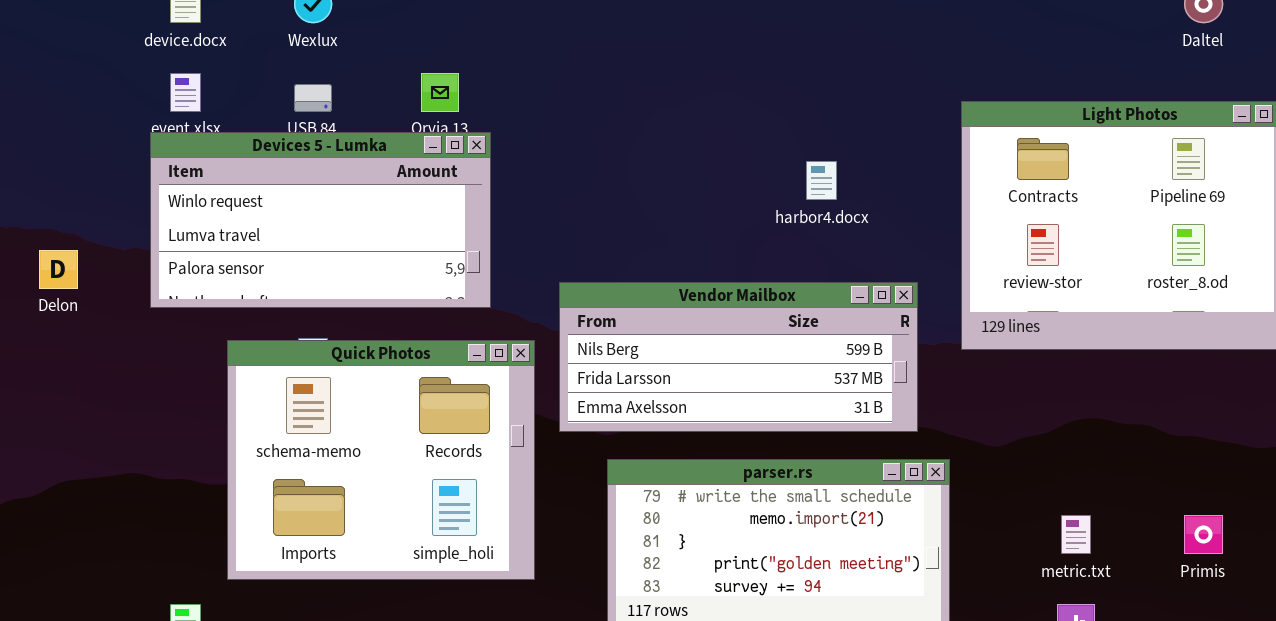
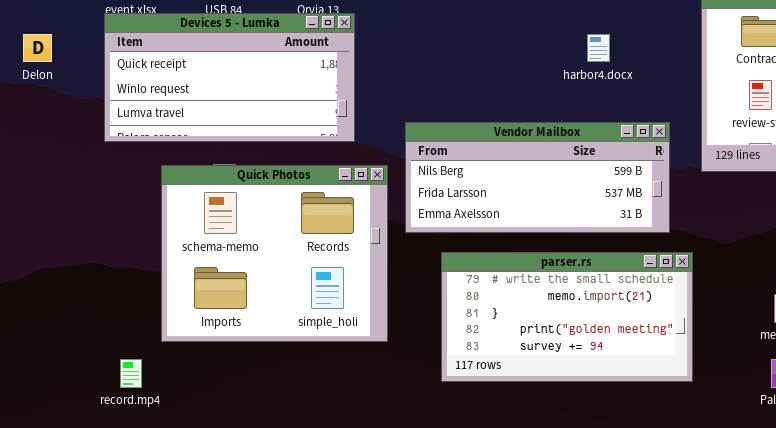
Devices 5 - Lumka: [150,132,491,308] -> [104,13,355,142], scrolled up 1 row
Delon: [39,250,78,289] -> [23,34,52,62], moved

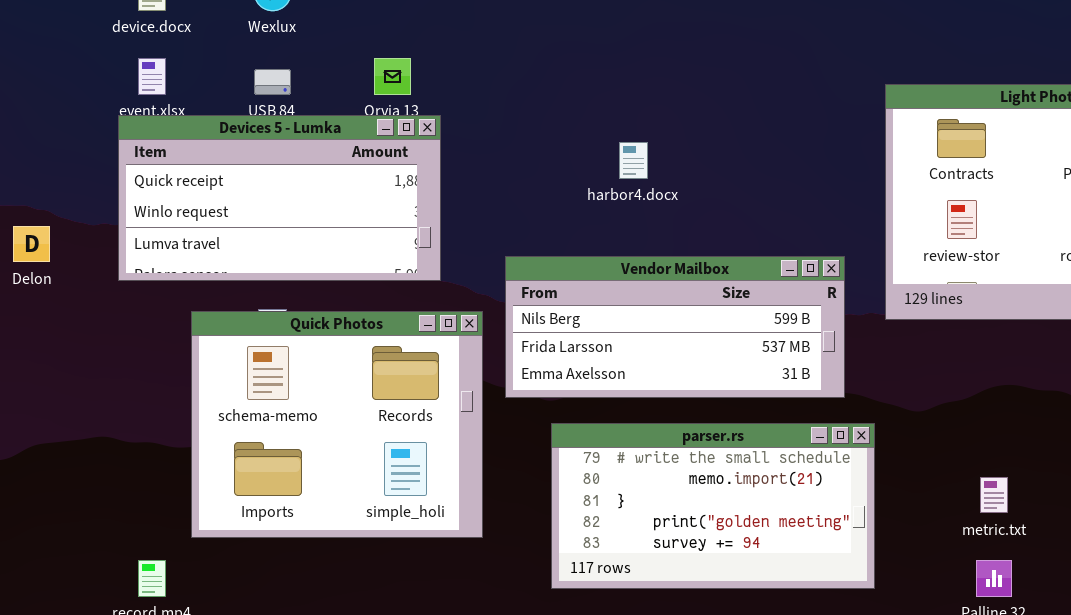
Delon: [23,34,52,62] -> [13,226,50,262], moved
harbor4.docx: [587,34,610,62] -> [619,142,648,179], moved

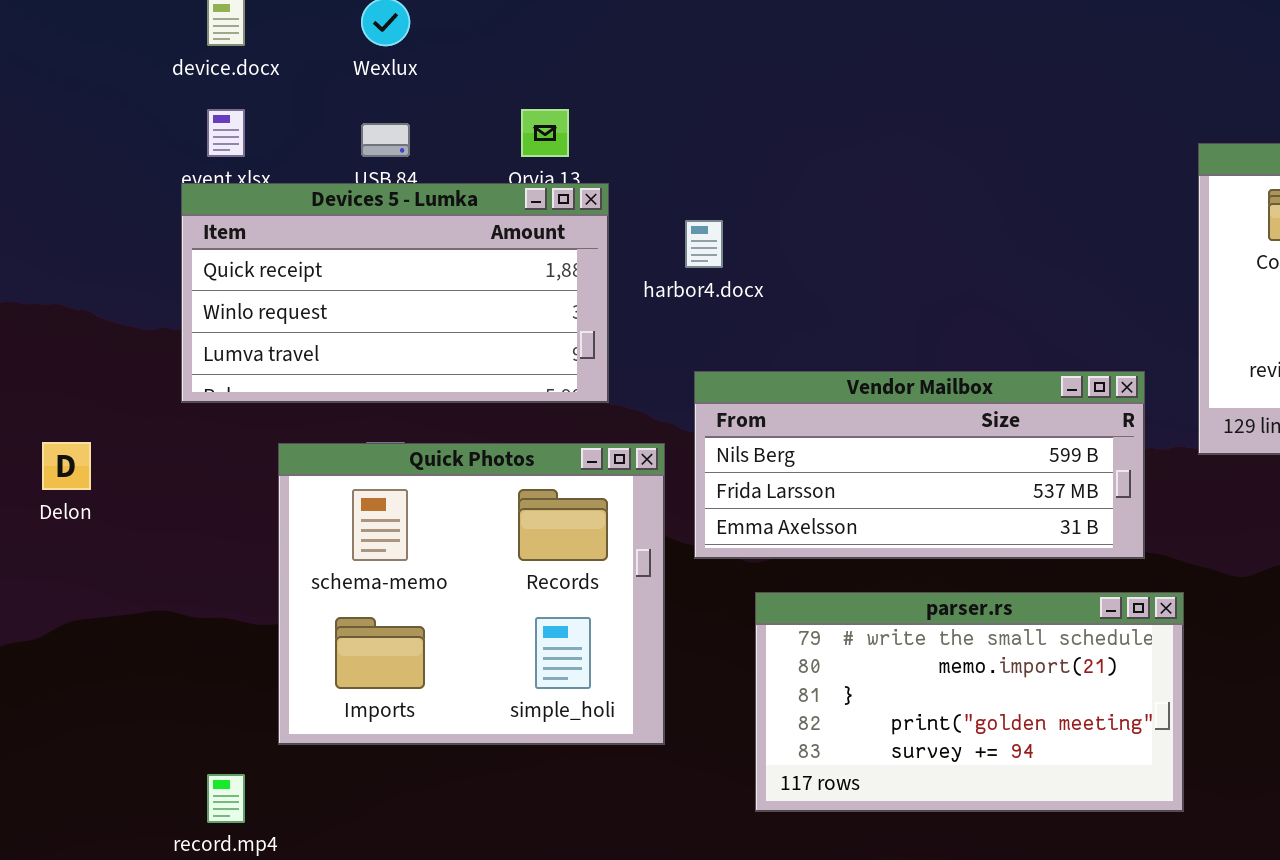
harbor4.docx: [619,142,648,179] -> [685,220,723,268], moved
Delon: [13,226,50,262] -> [42,442,91,490], moved

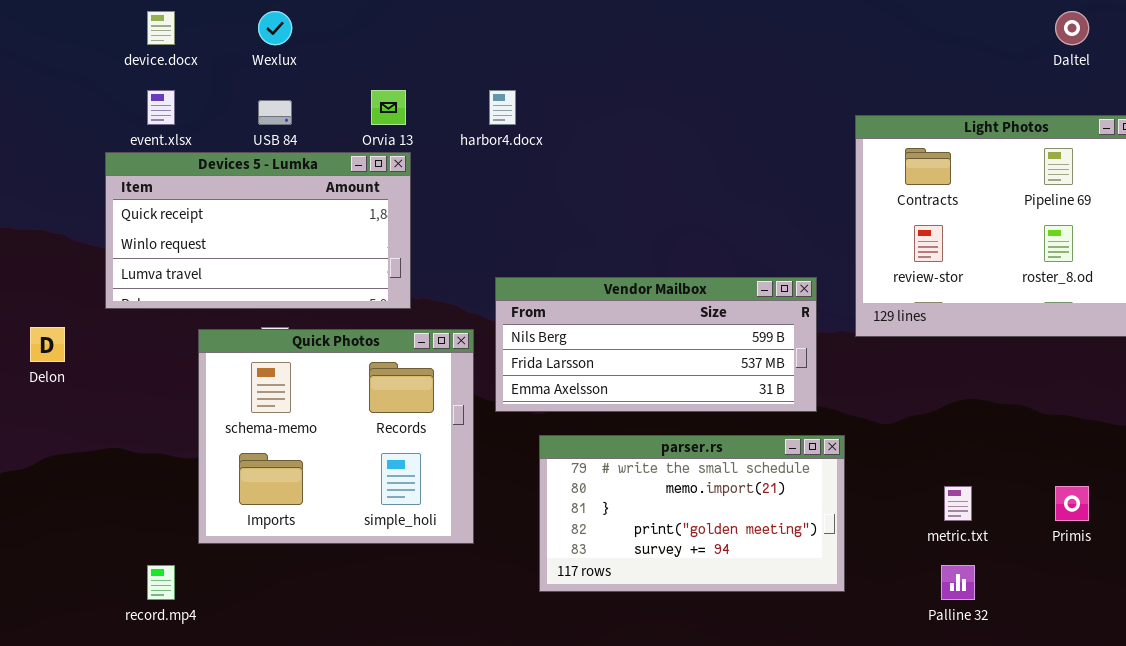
Devices 5 - Lumka: [181,183,609,403] -> [105,152,411,309], moved
harbor4.docx: [685,220,723,268] -> [489,90,516,125], moved

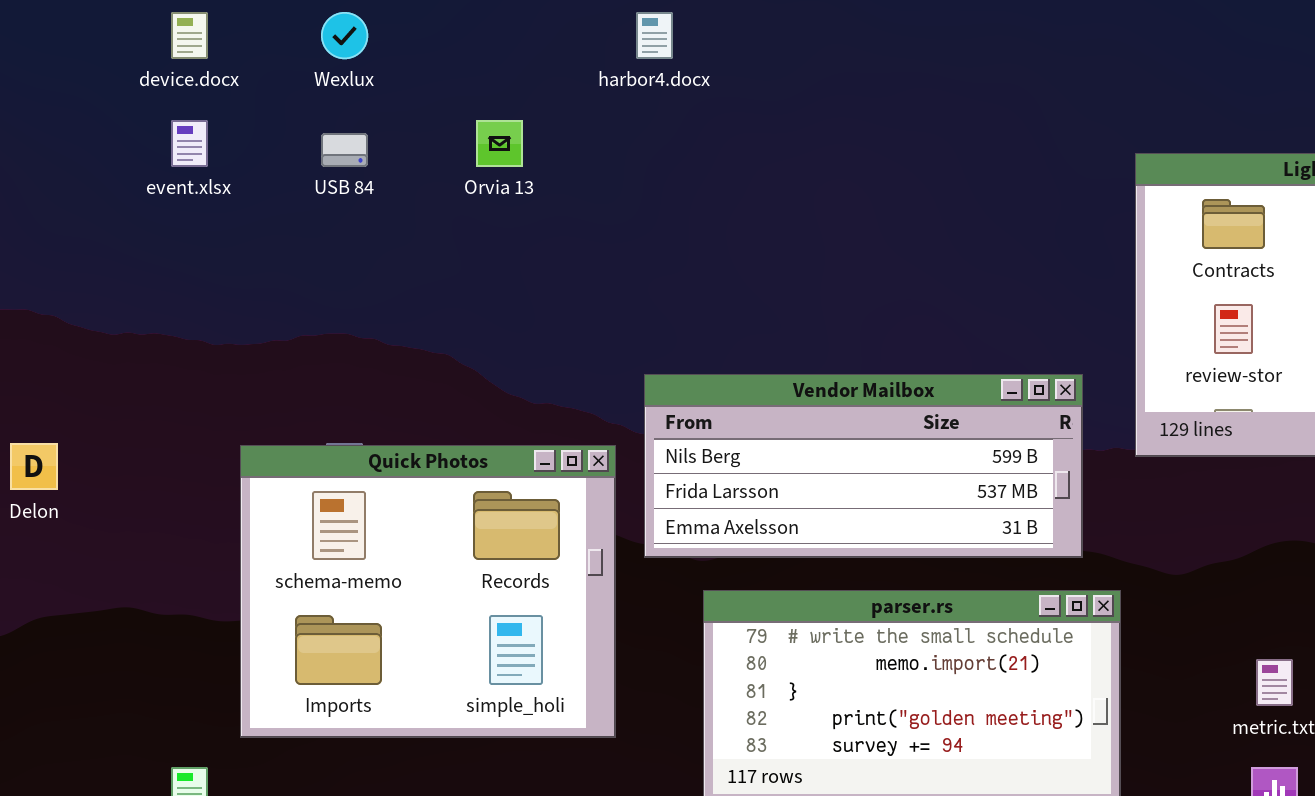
harbor4.docx: [489,90,516,125] -> [636,12,673,59], moved
Devices 5 - Lumka: [105,152,411,309] -> none, closed

